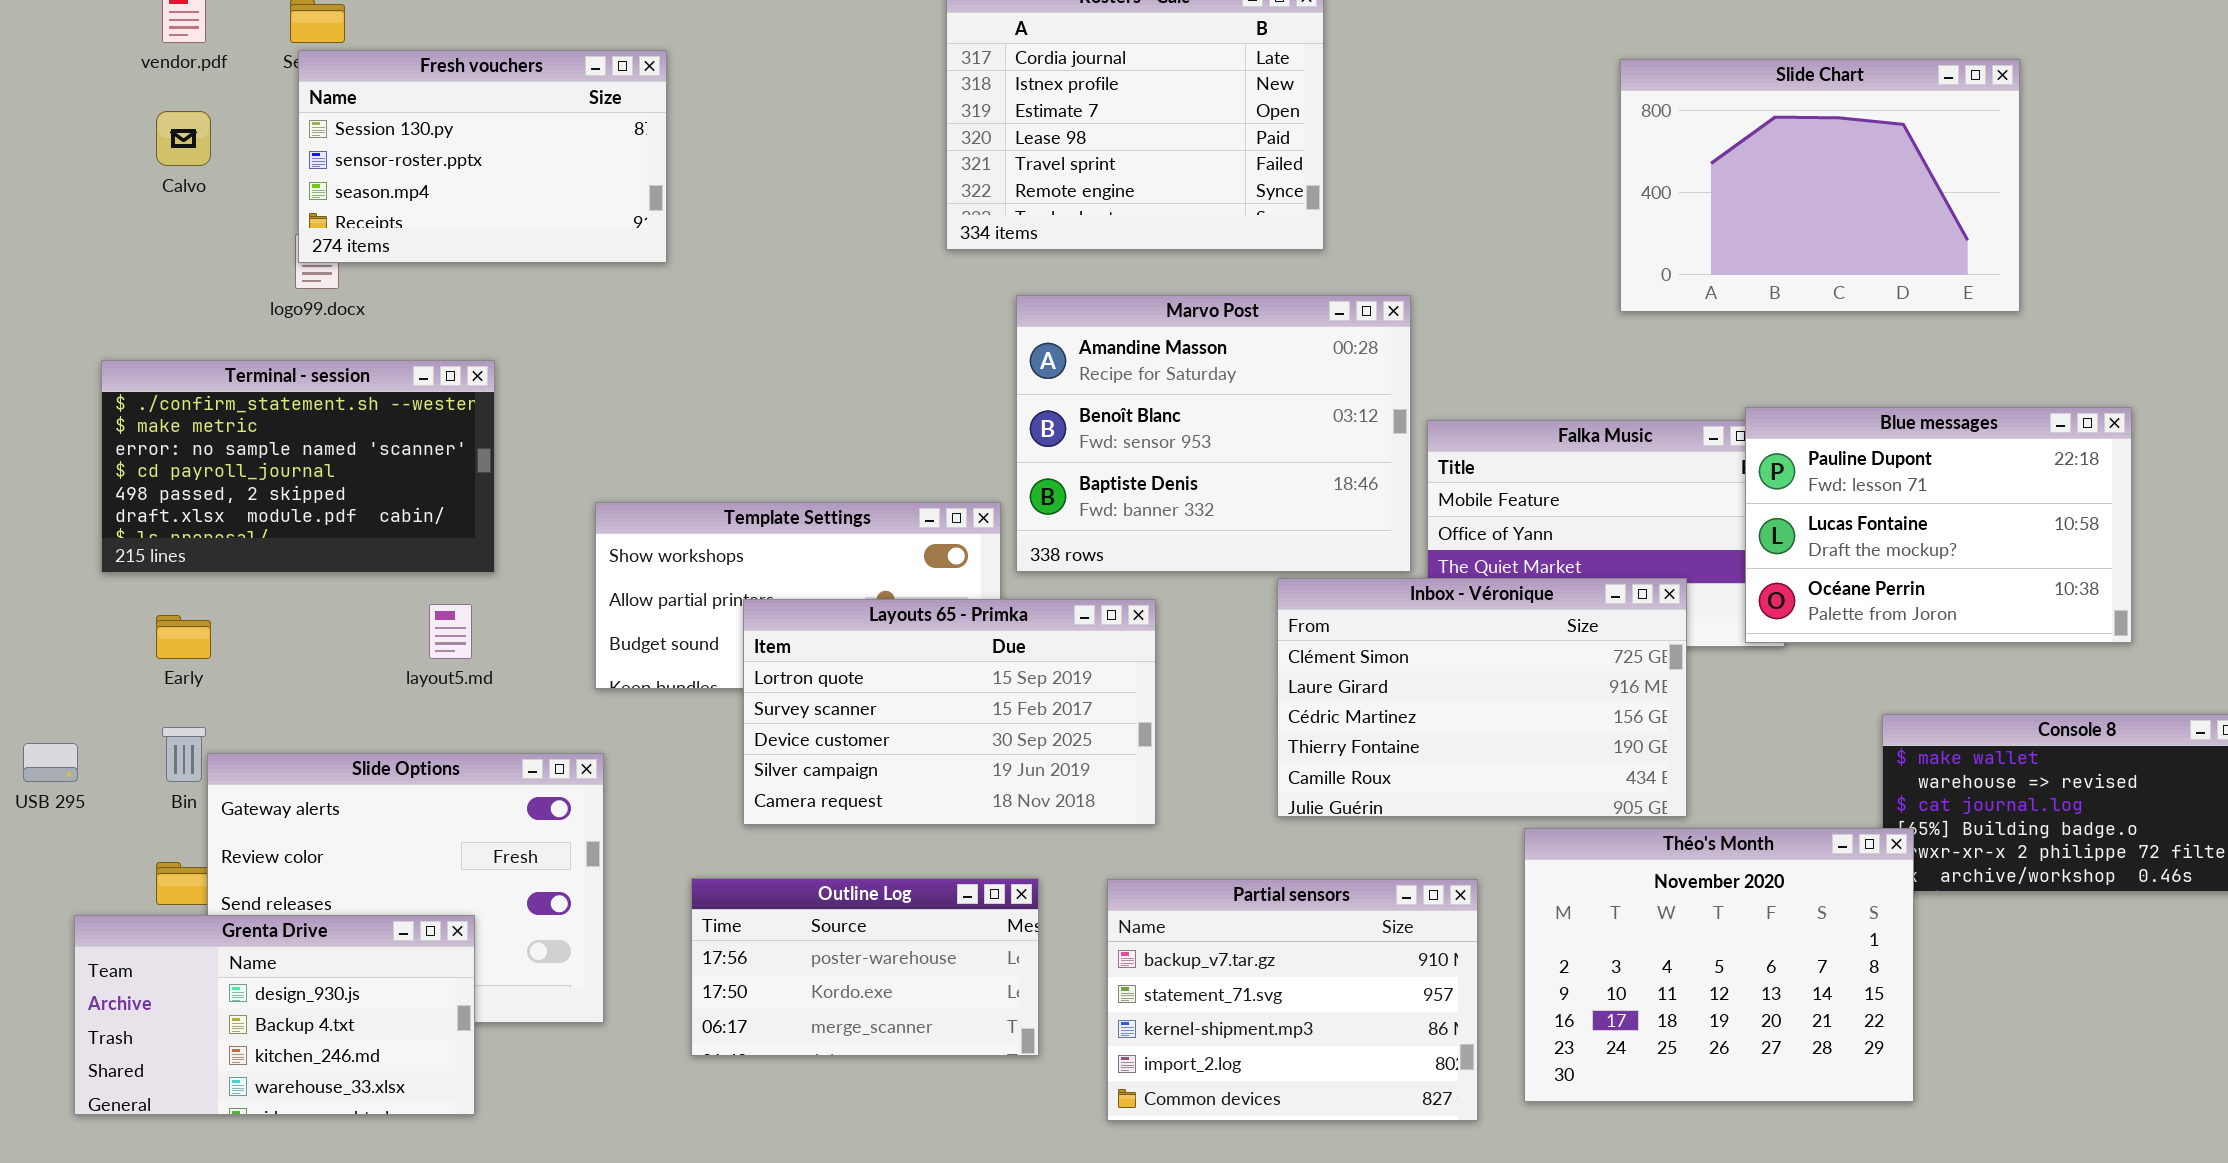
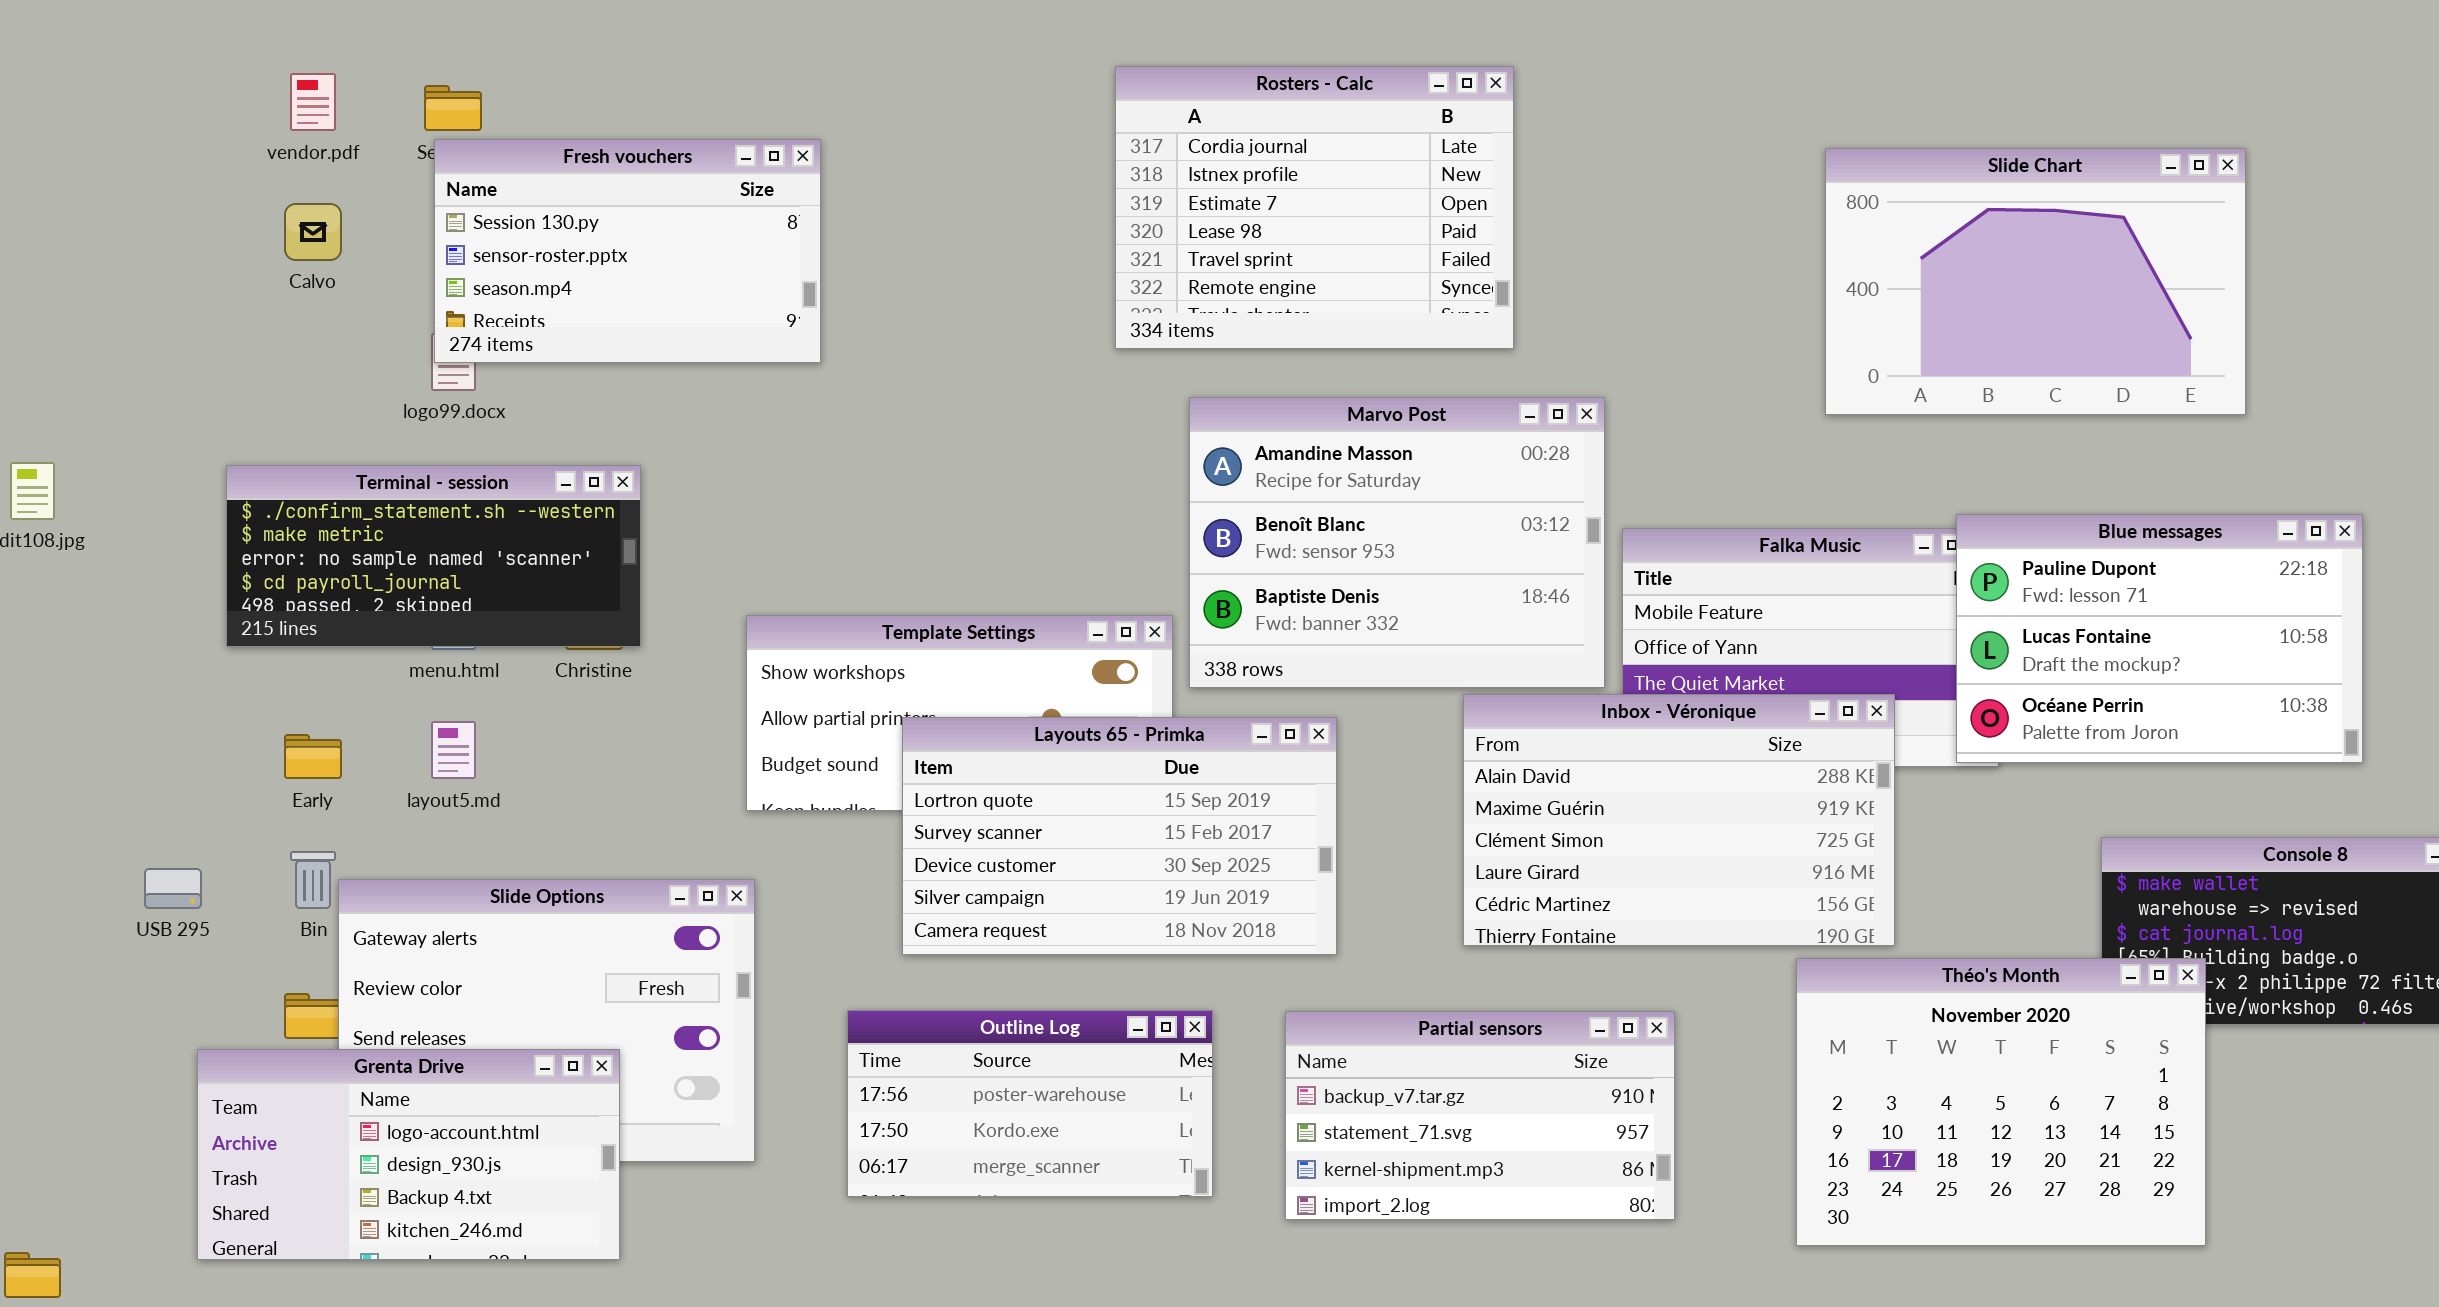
Terminal - session: [101,360,495,573] -> [226,465,641,647], resized
Inbox - Véronique: [1277,578,1687,817] -> [1463,694,1895,946], scrolled up 2 rows
layout5.md: [429,604,472,659] -> [431,721,476,779], moved
Théo's Month: [1524,828,1914,1102] -> [1796,958,2206,1246], moved
Partial sensors: [1107,879,1478,1121] -> [1285,1011,1675,1220], resized
Grenta Drive: [74,915,475,1115] -> [197,1049,620,1260], scrolled up 1 row

